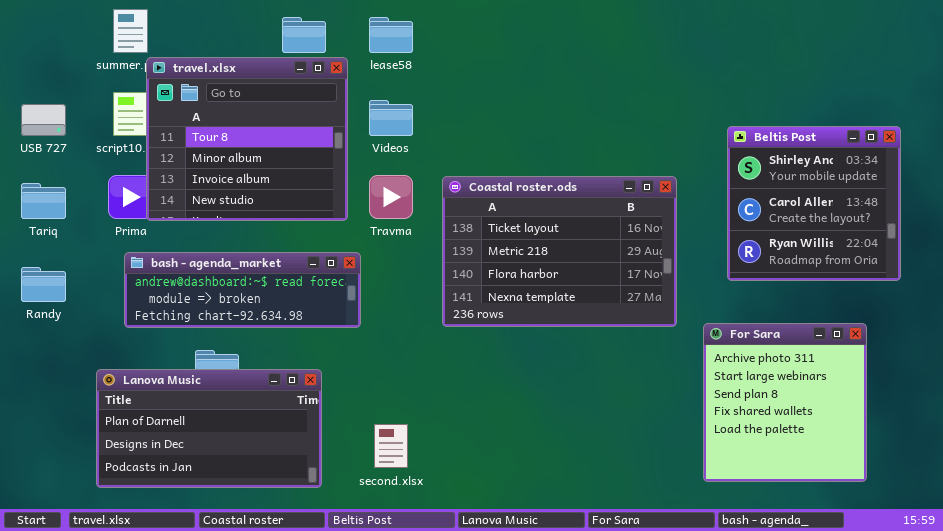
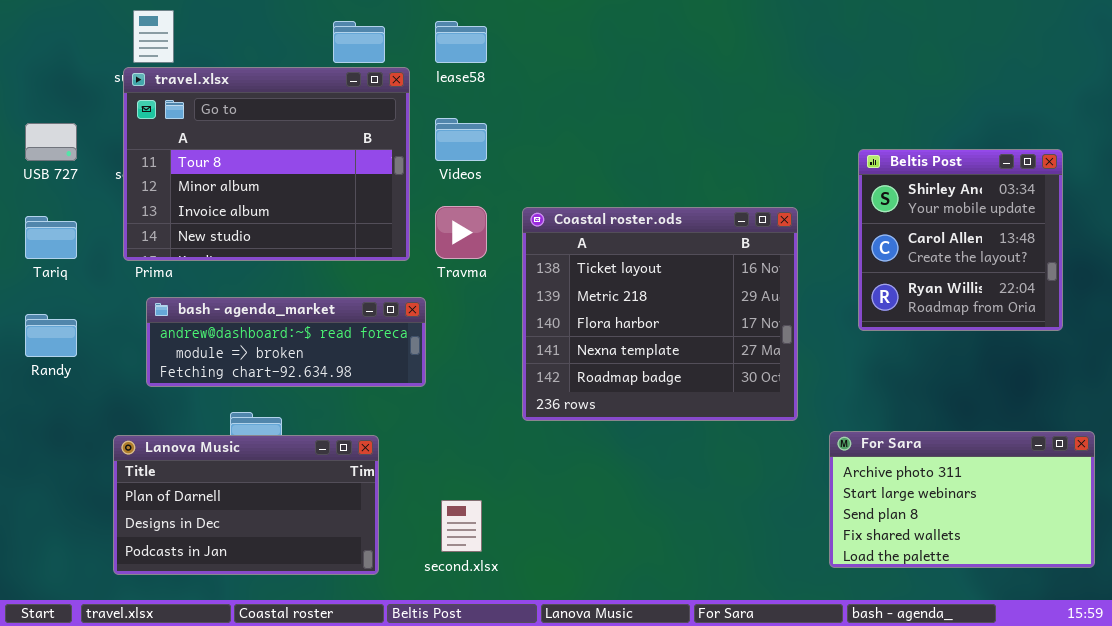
travel.xlsx: [146,57,348,221] -> [123,67,410,261], resized
Coastal roster.ods: [442,176,677,327] -> [522,207,798,421], resized
For Sara: [703,323,867,482] -> [829,431,1095,568], resized

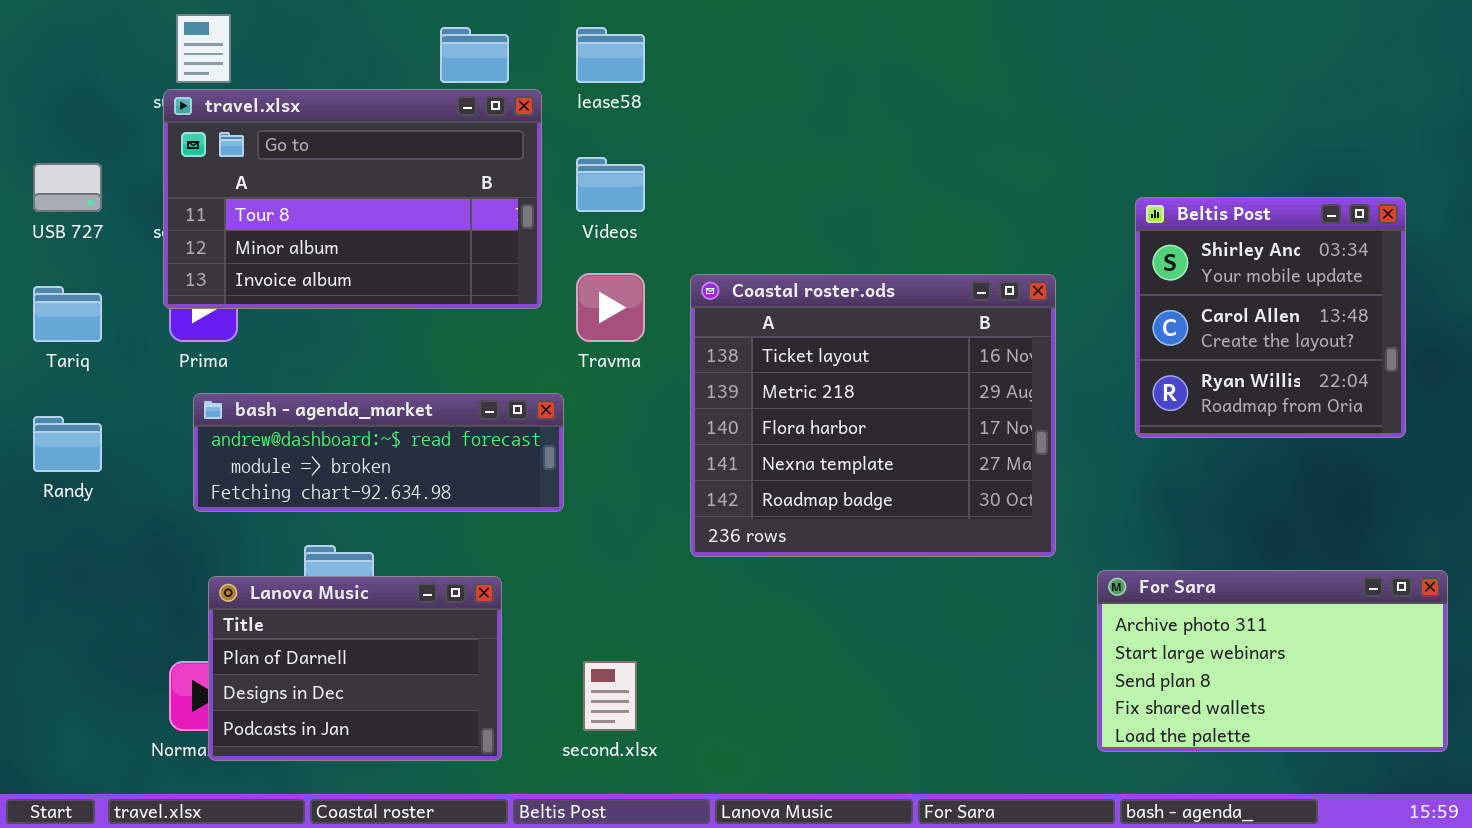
travel.xlsx: [123,67,410,261] -> [163,89,542,309], resized
Lanova Music: [113,435,379,575] -> [208,576,502,761], resized

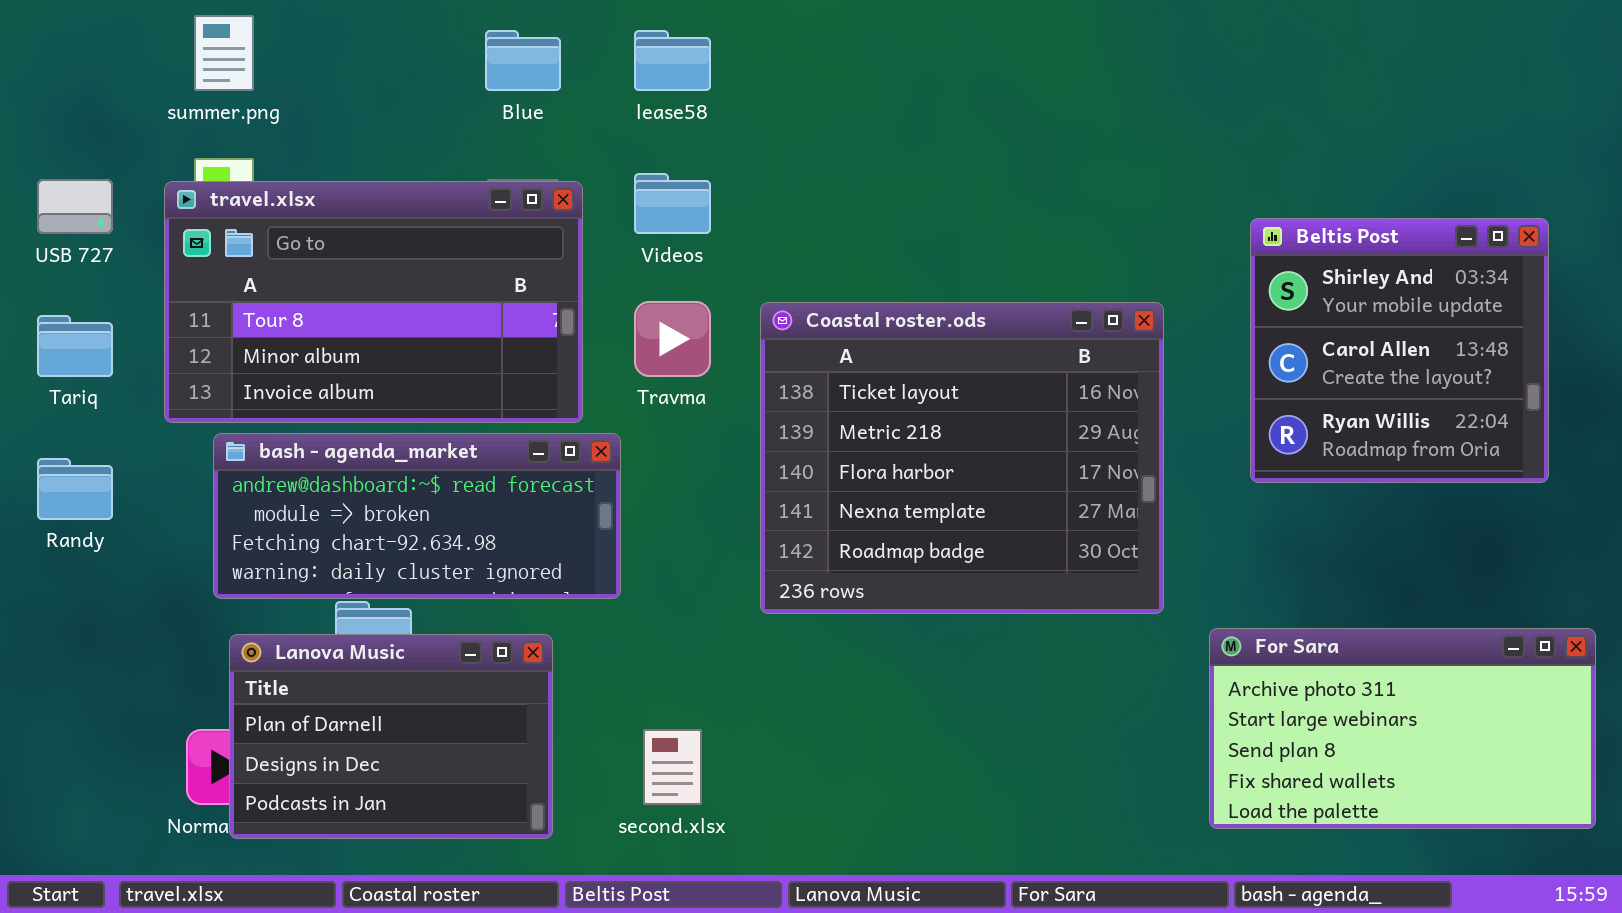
travel.xlsx: [163,89,542,309] -> [164,181,583,423], moved
bash - agenda_market: [193,393,564,512] -> [213,433,621,599], resized

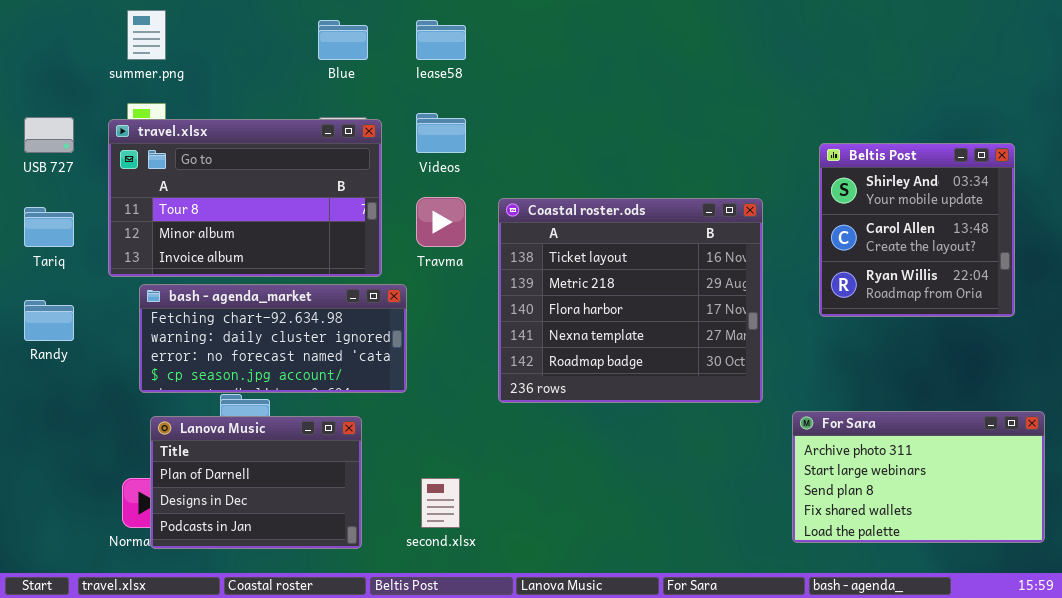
bash - agenda_market: [213,433,621,599] -> [139,284,407,393], scrolled down 2 rows

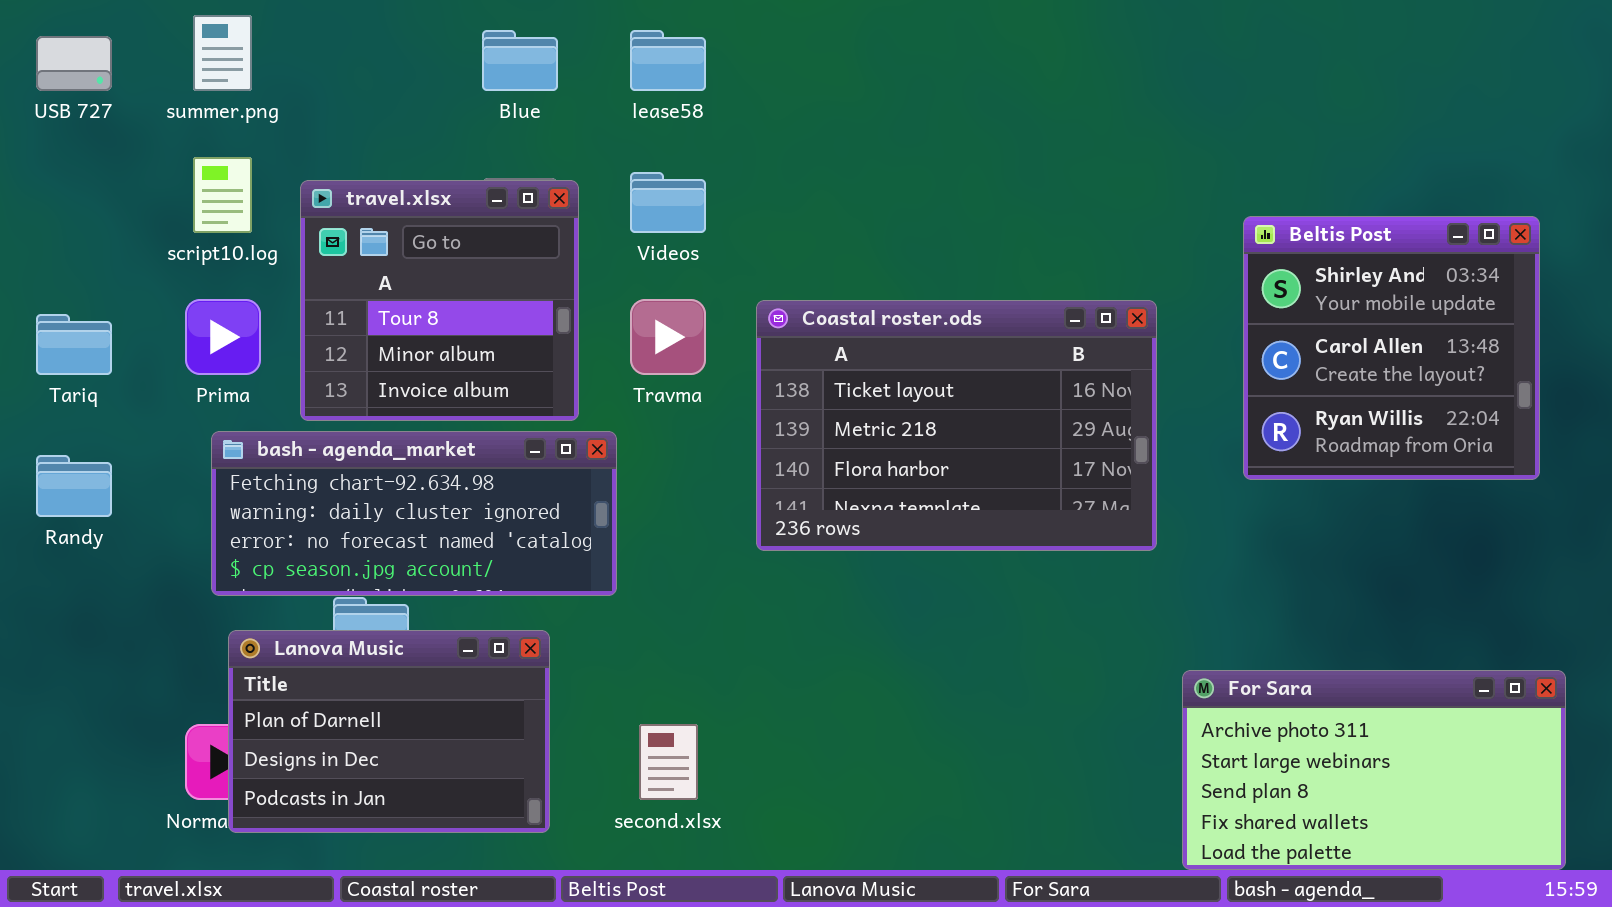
USB 727: [24,117,74,153] -> [36,36,112,91], moved
travel.xlsx: [108,119,382,277] -> [300,180,579,421], resized
Coastal roster.ods: [498,198,763,403] -> [756,300,1157,551], resized
For Sara: [792,411,1045,543] -> [1182,670,1566,870], moved

